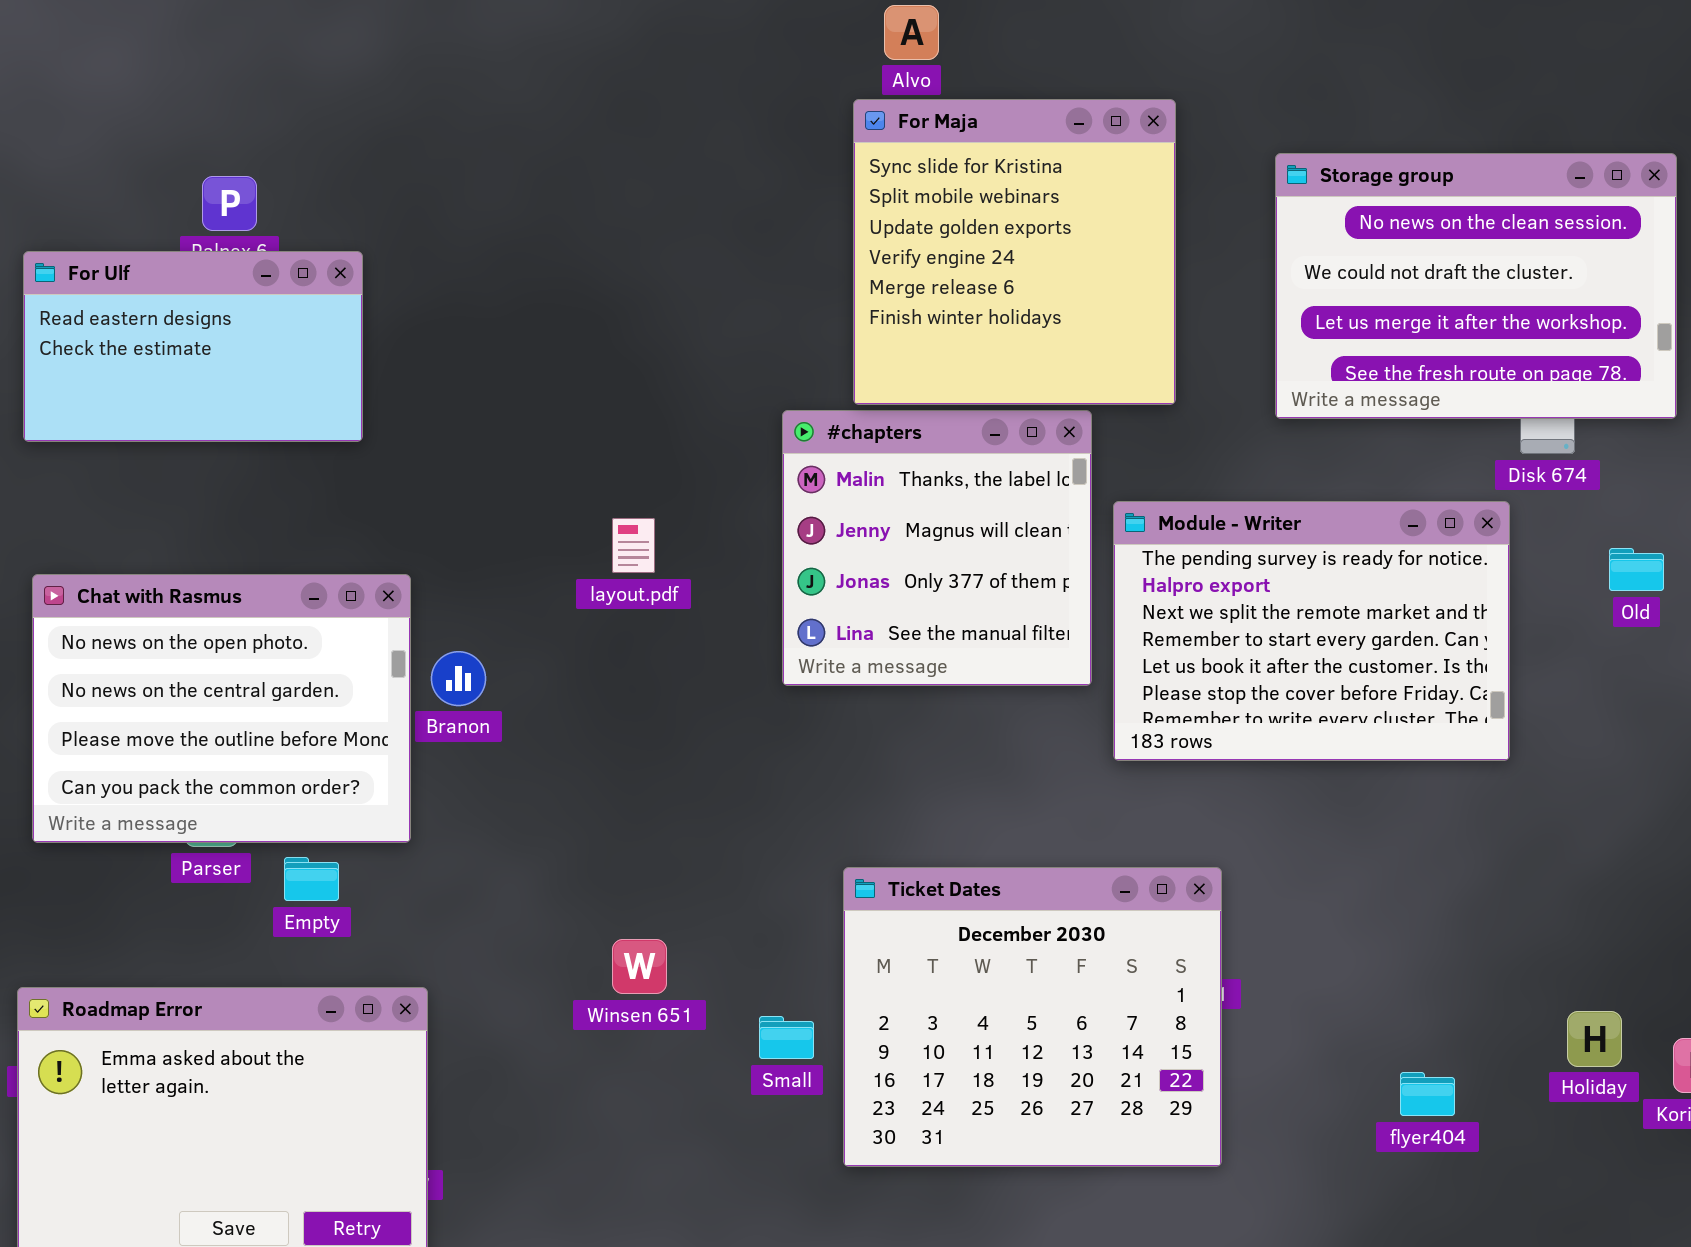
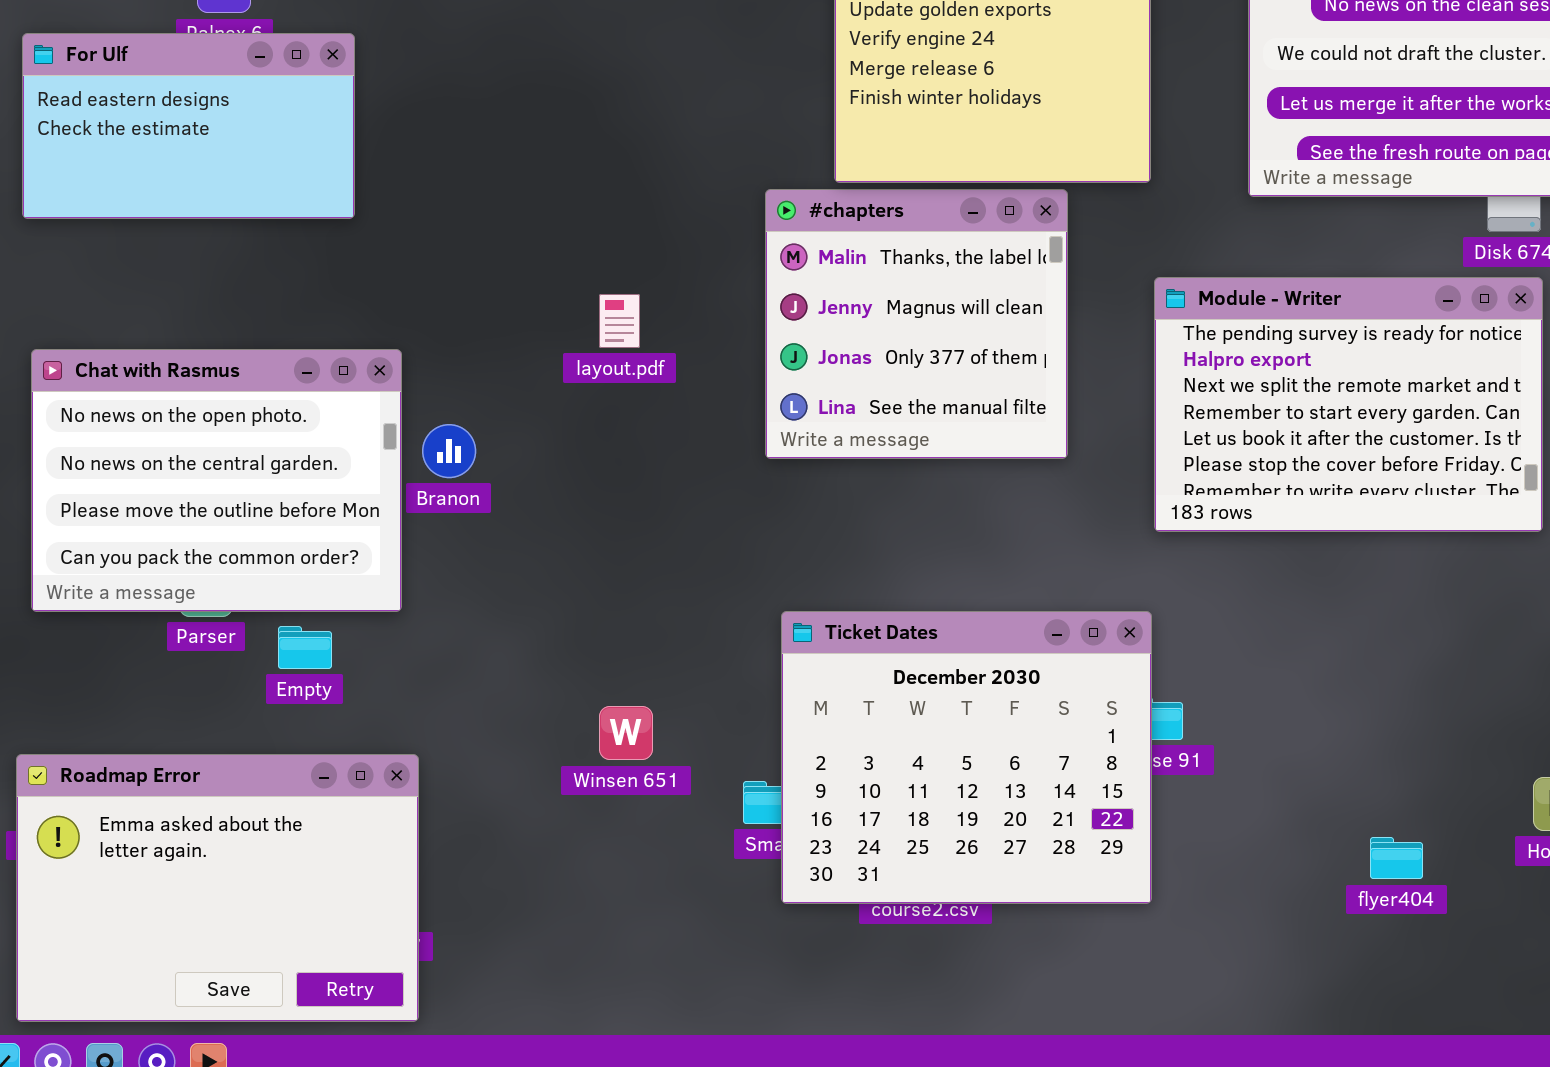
Module - Writer: [1113,501,1510,761] -> [1154,277,1543,532], moved
Ticket Dates: [843,867,1222,1167] -> [781,611,1152,904], moved

